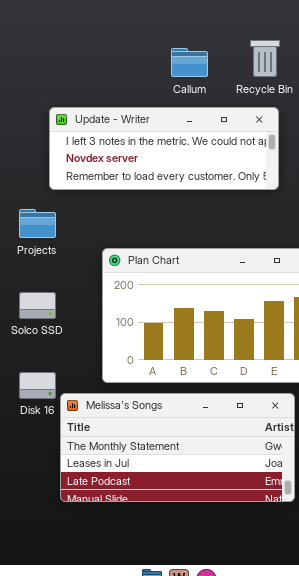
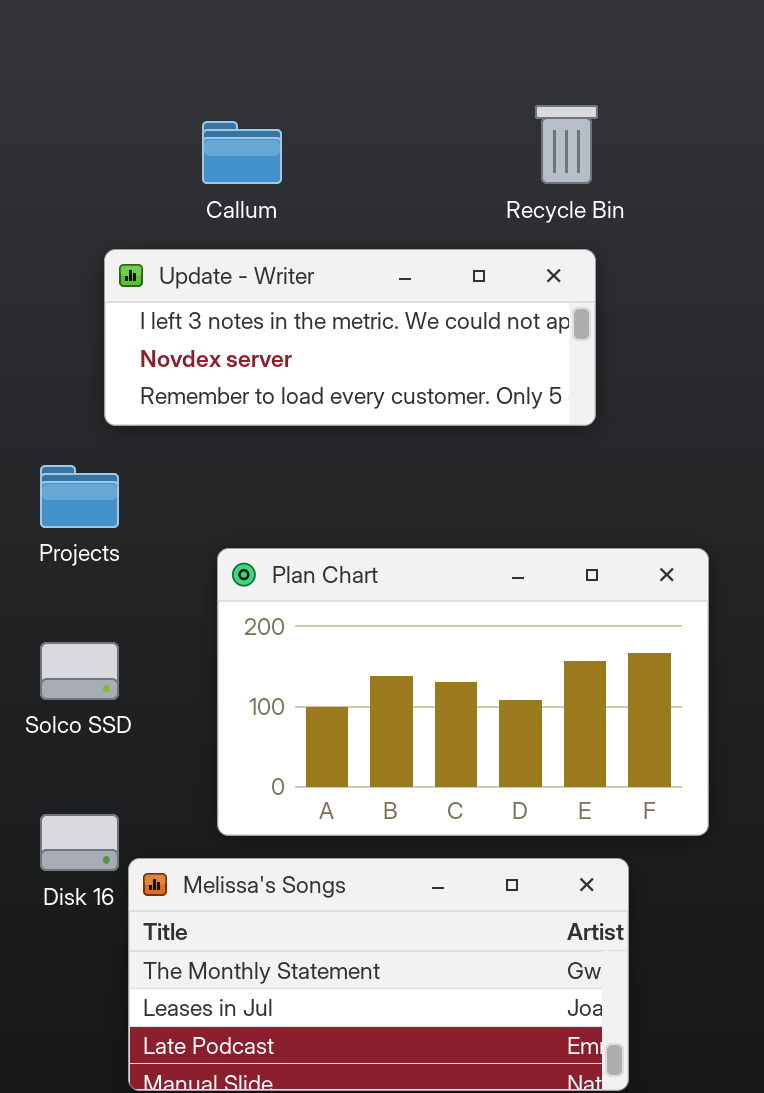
Callum: [171,48,208,77] -> [202,121,282,184], moved

